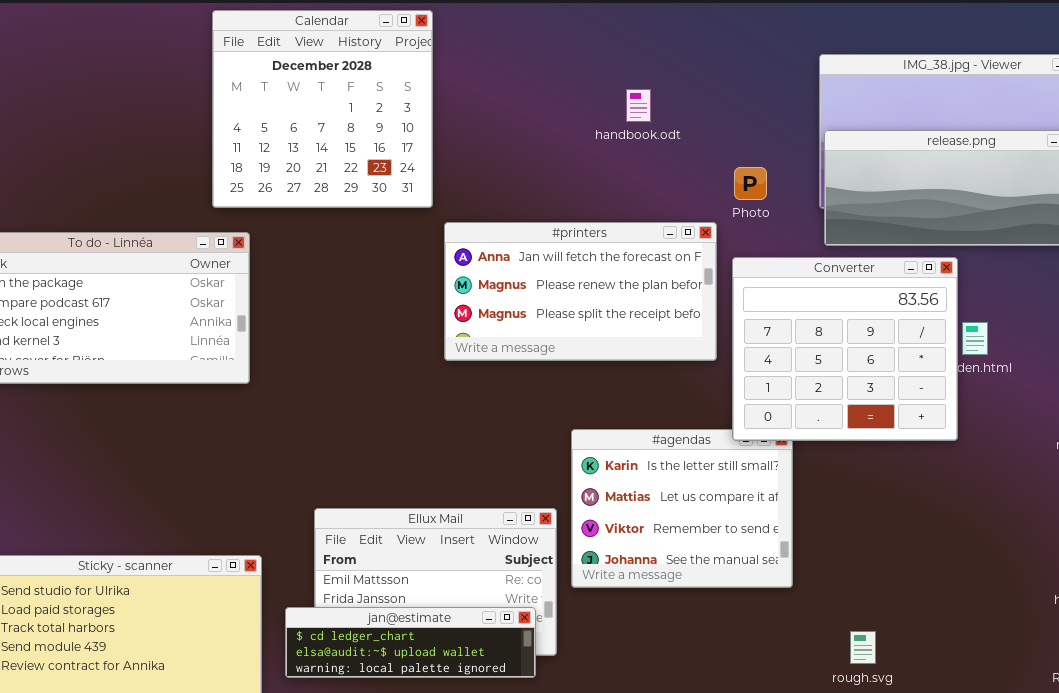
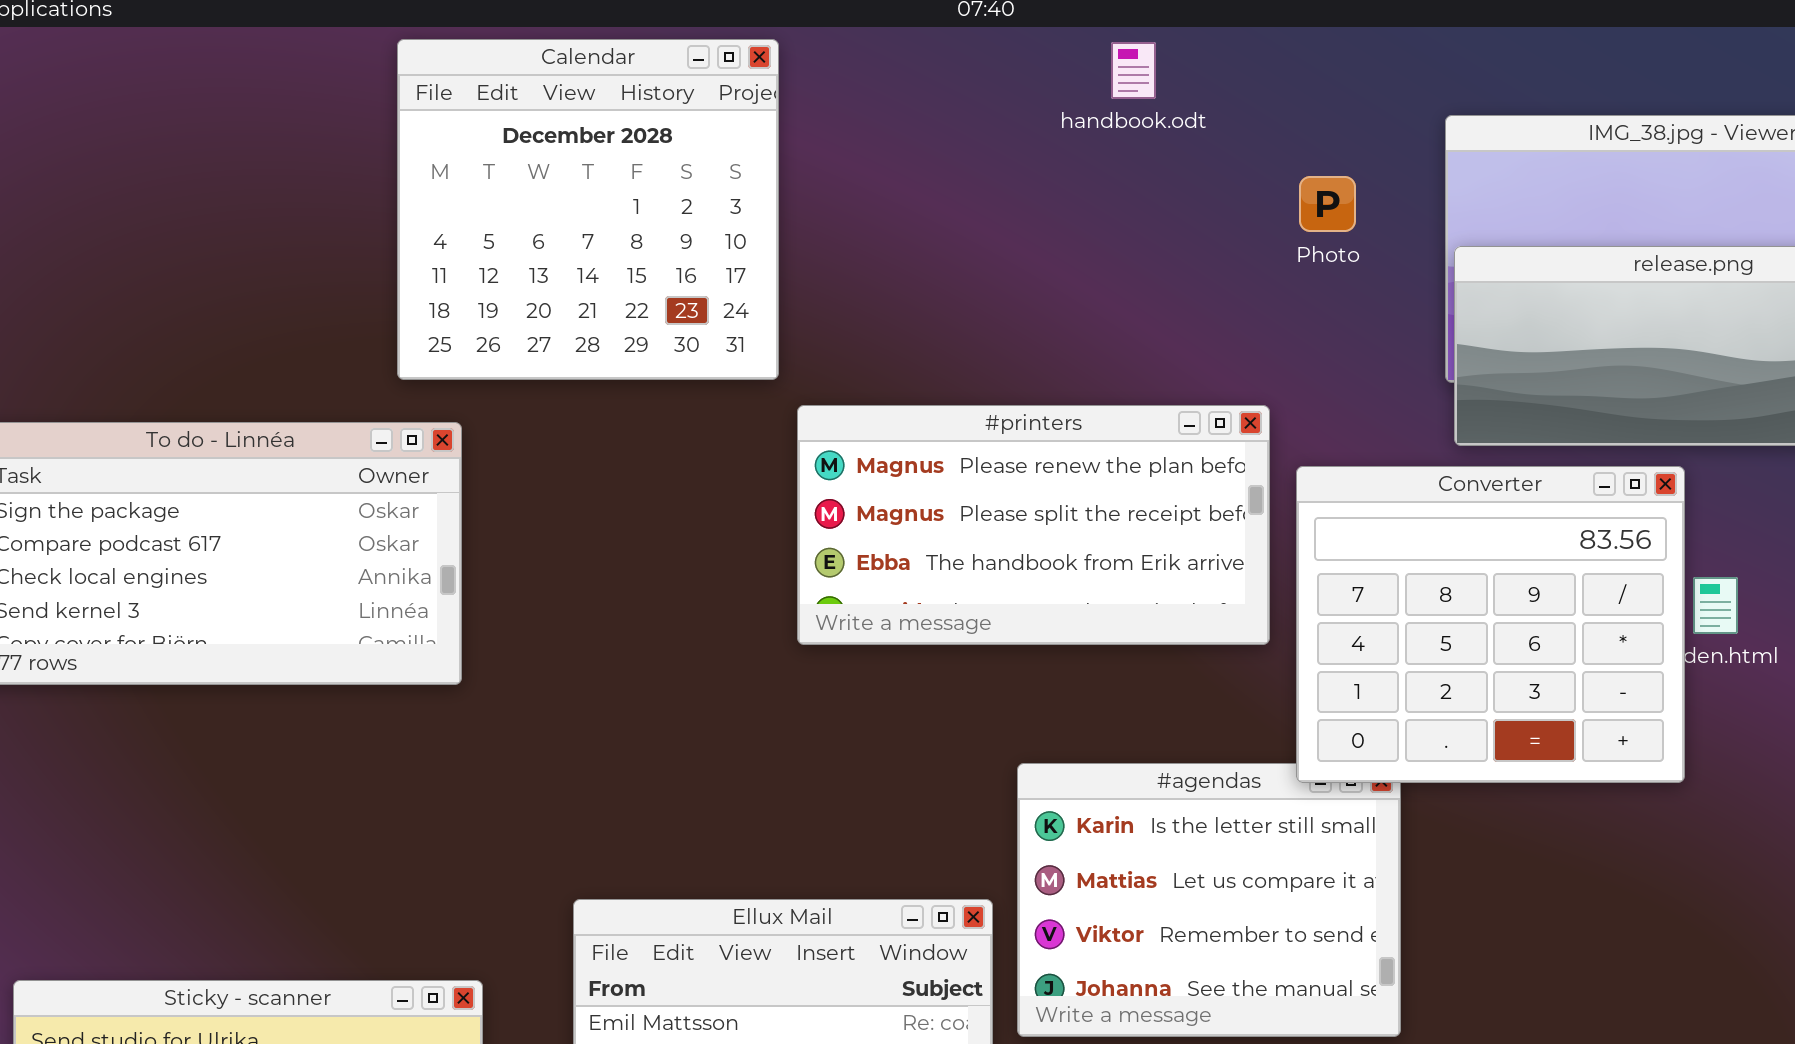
handbook.odt: [626,89,651,122] -> [1111,42,1156,99], moved
Photo: [734,167,767,200] -> [1299,176,1356,232], moved
#printers: [444,222,717,361] -> [797,405,1270,645], scrolled down 1 row

